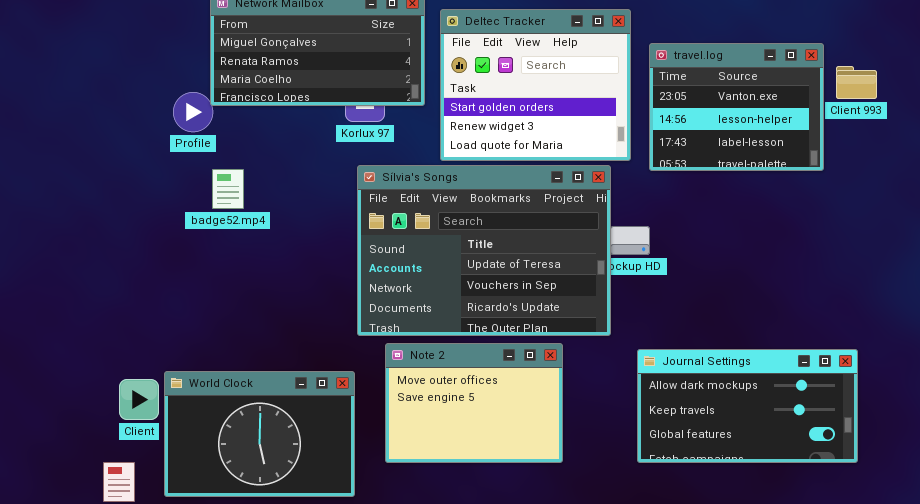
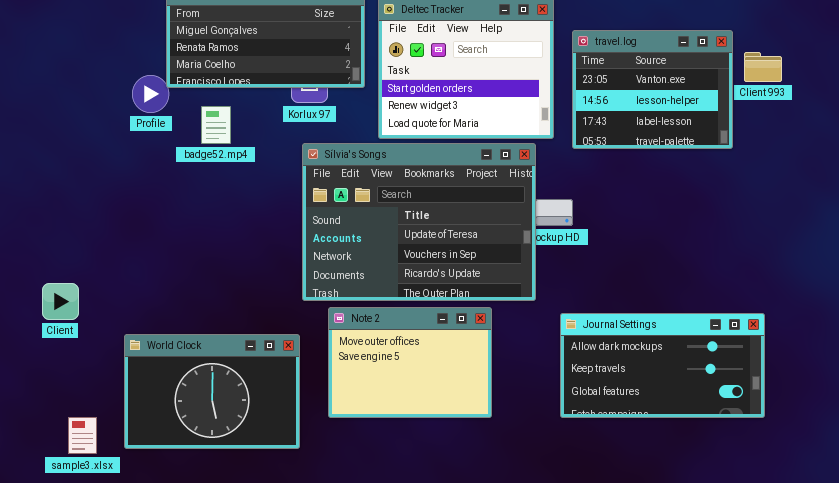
badge52.mp4: [212,169,244,209] -> [201,106,231,144], moved
Client: [119,379,159,420] -> [42,283,79,320], moved

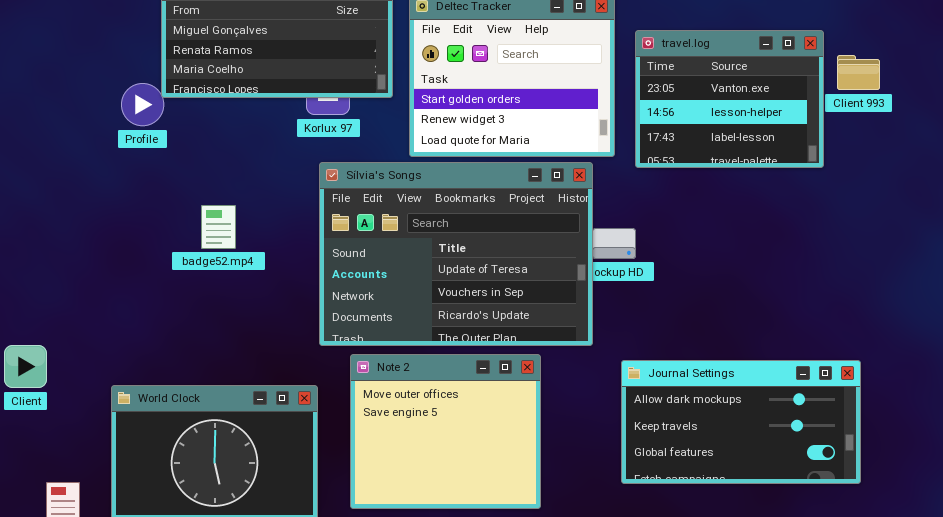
badge52.mp4: [201,106,231,144] -> [201,205,236,249], moved
Client: [42,283,79,320] -> [4,345,47,388], moved
Note 2: [328,307,492,418] -> [350,354,541,509], resized

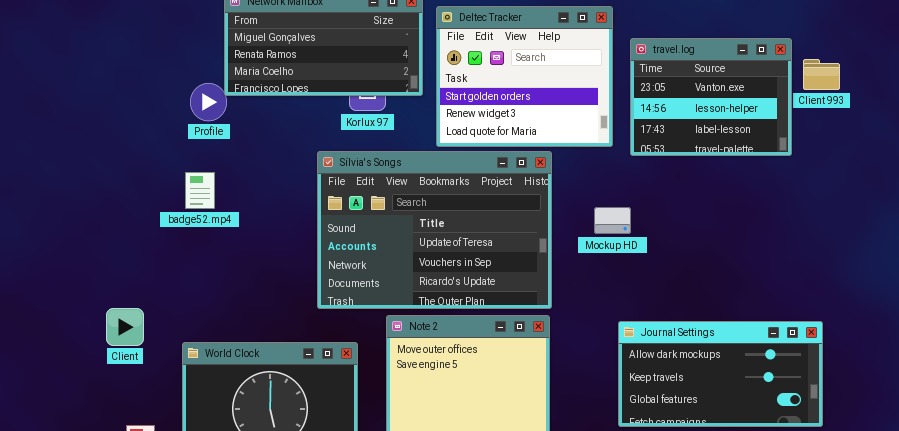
Sílvia's Songs: [319,162,593,346] -> [317,151,552,309], moved
badge52.mp4: [201,205,236,249] -> [185,172,215,209], moved
Client: [4,345,47,388] -> [106,308,144,346], moved

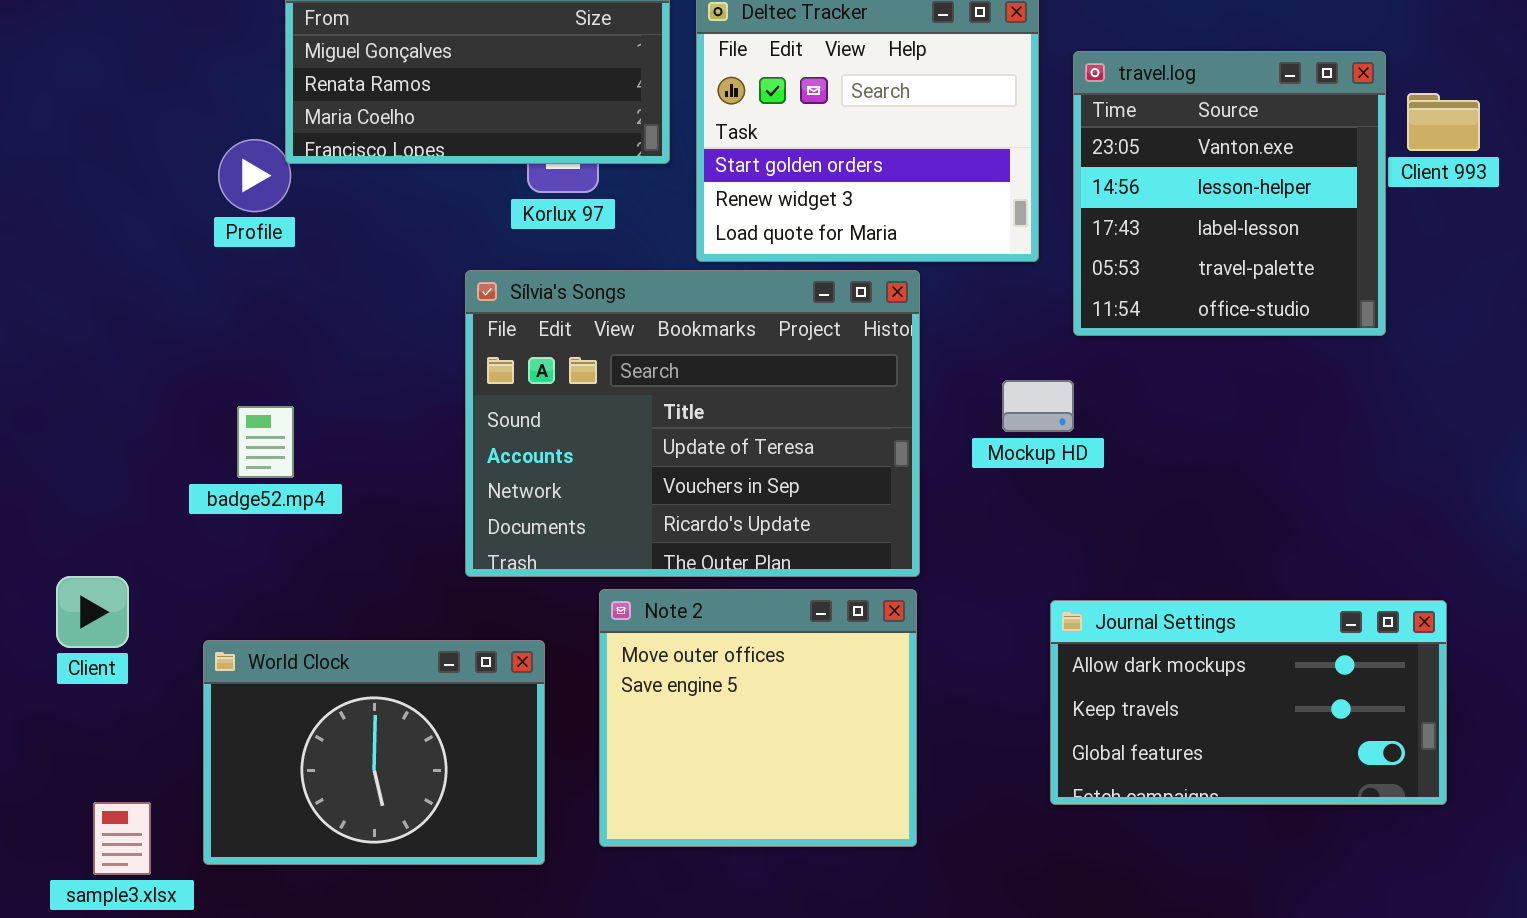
travel.log: [630,38,792,156] -> [1073,51,1386,336], resized
badge52.mp4: [185,172,215,209] -> [237,406,294,478], moved

